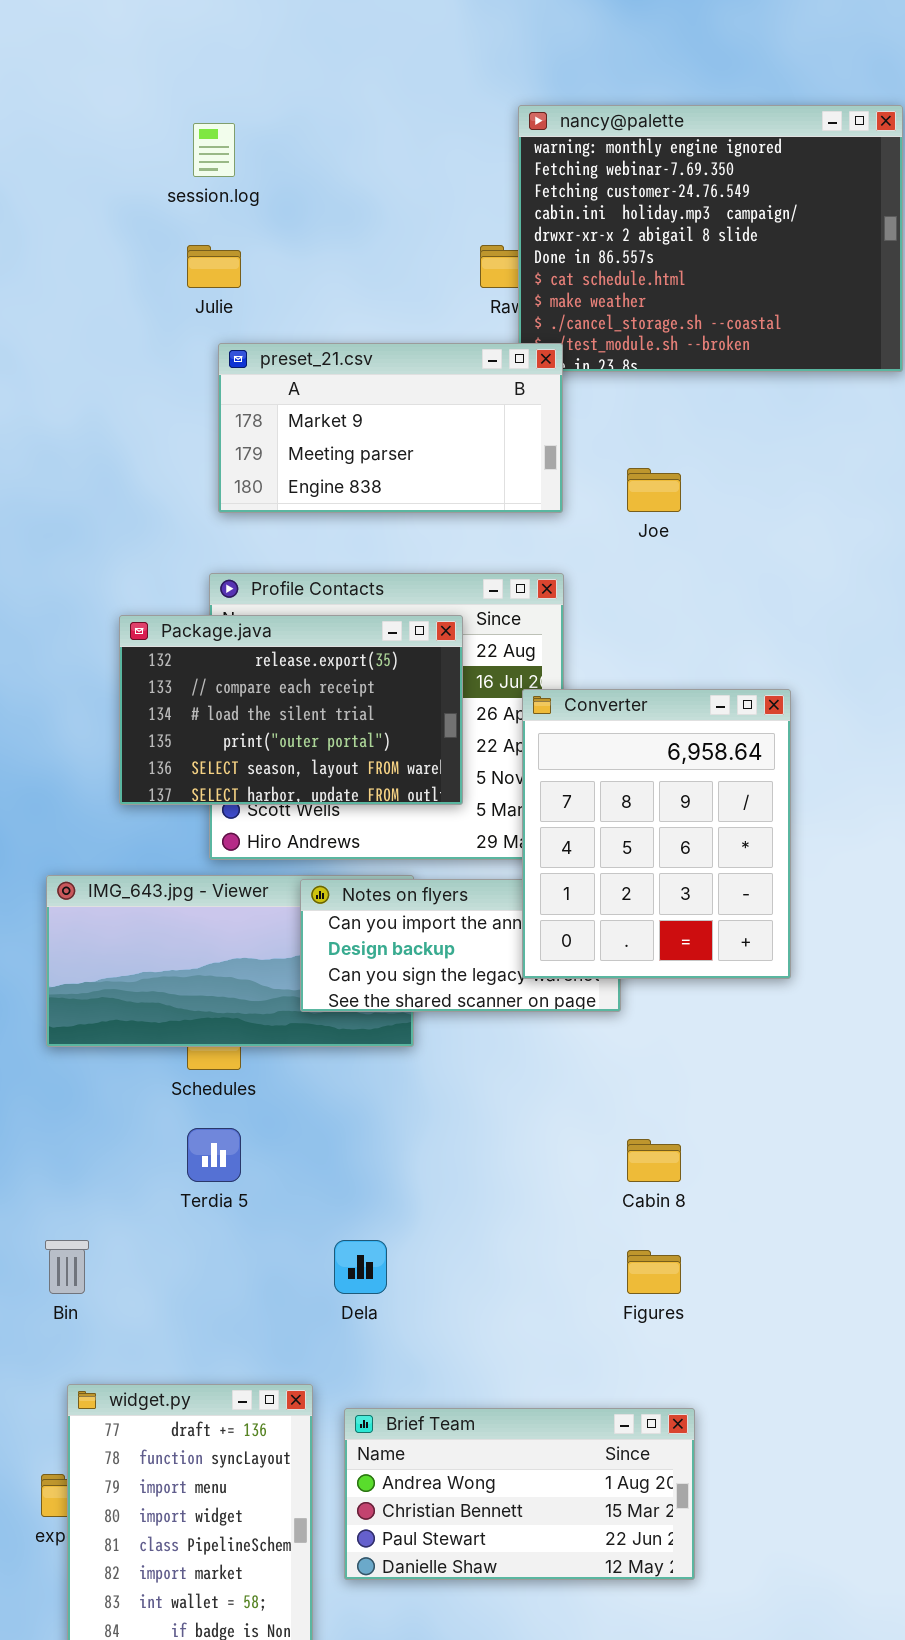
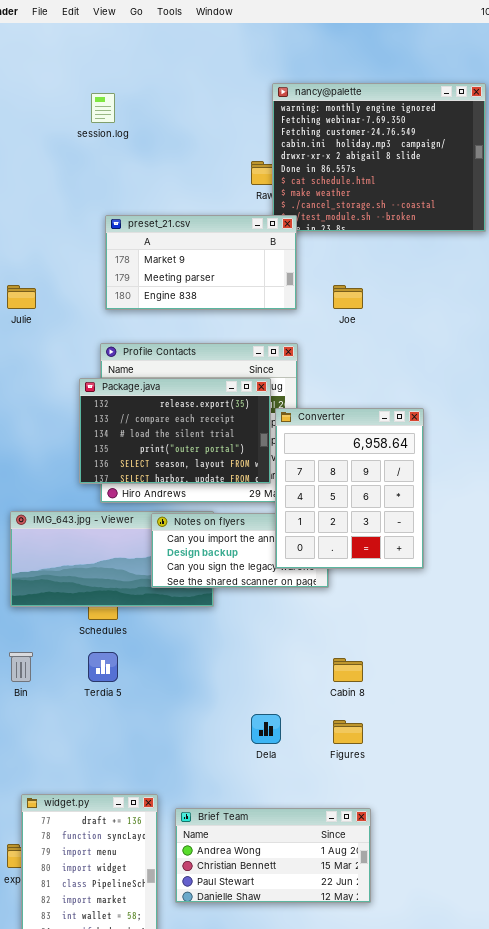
Julie: [187,245,241,288] -> [7,285,36,309], moved
Package.java: [119,615,463,805] -> [79,378,271,484], moved
Bin: [45,1240,89,1294] -> [9,652,33,682], moved
Dela: [334,1240,387,1294] -> [251,714,281,744], moved

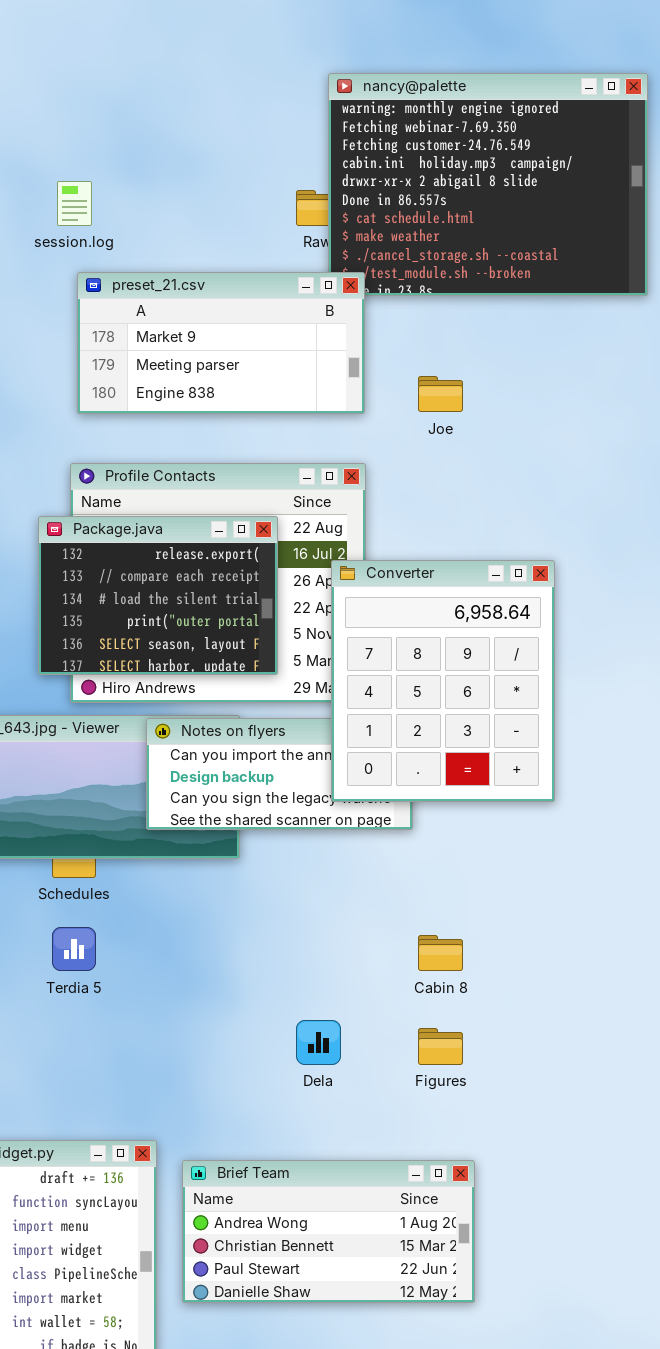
session.log: [91,93,115,123] -> [57,181,92,226], moved
Package.java: [79,378,271,484] -> [38,516,278,675], resized

